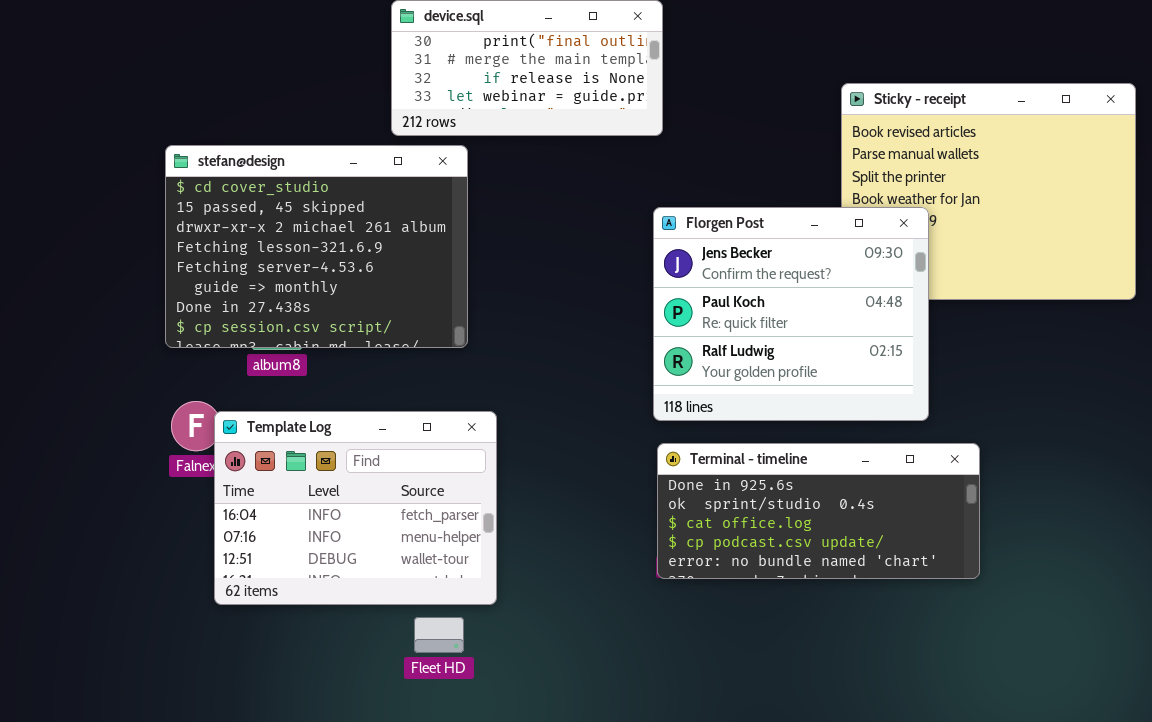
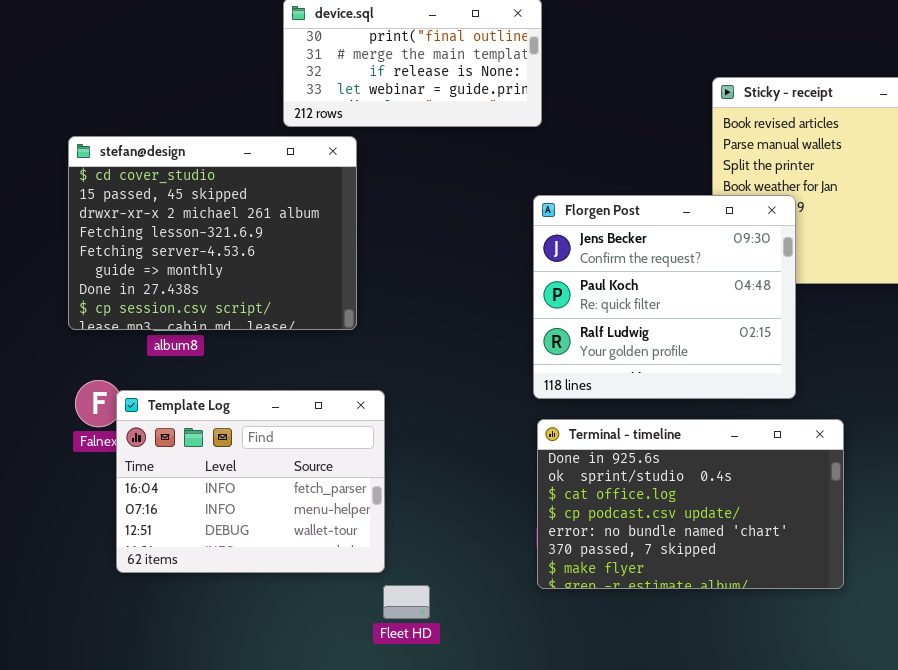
Terminal - timeline: [657,443,980,579] -> [537,419,844,589], resized
Fleet HD: [414,617,464,653] -> [383,585,430,619], moved

